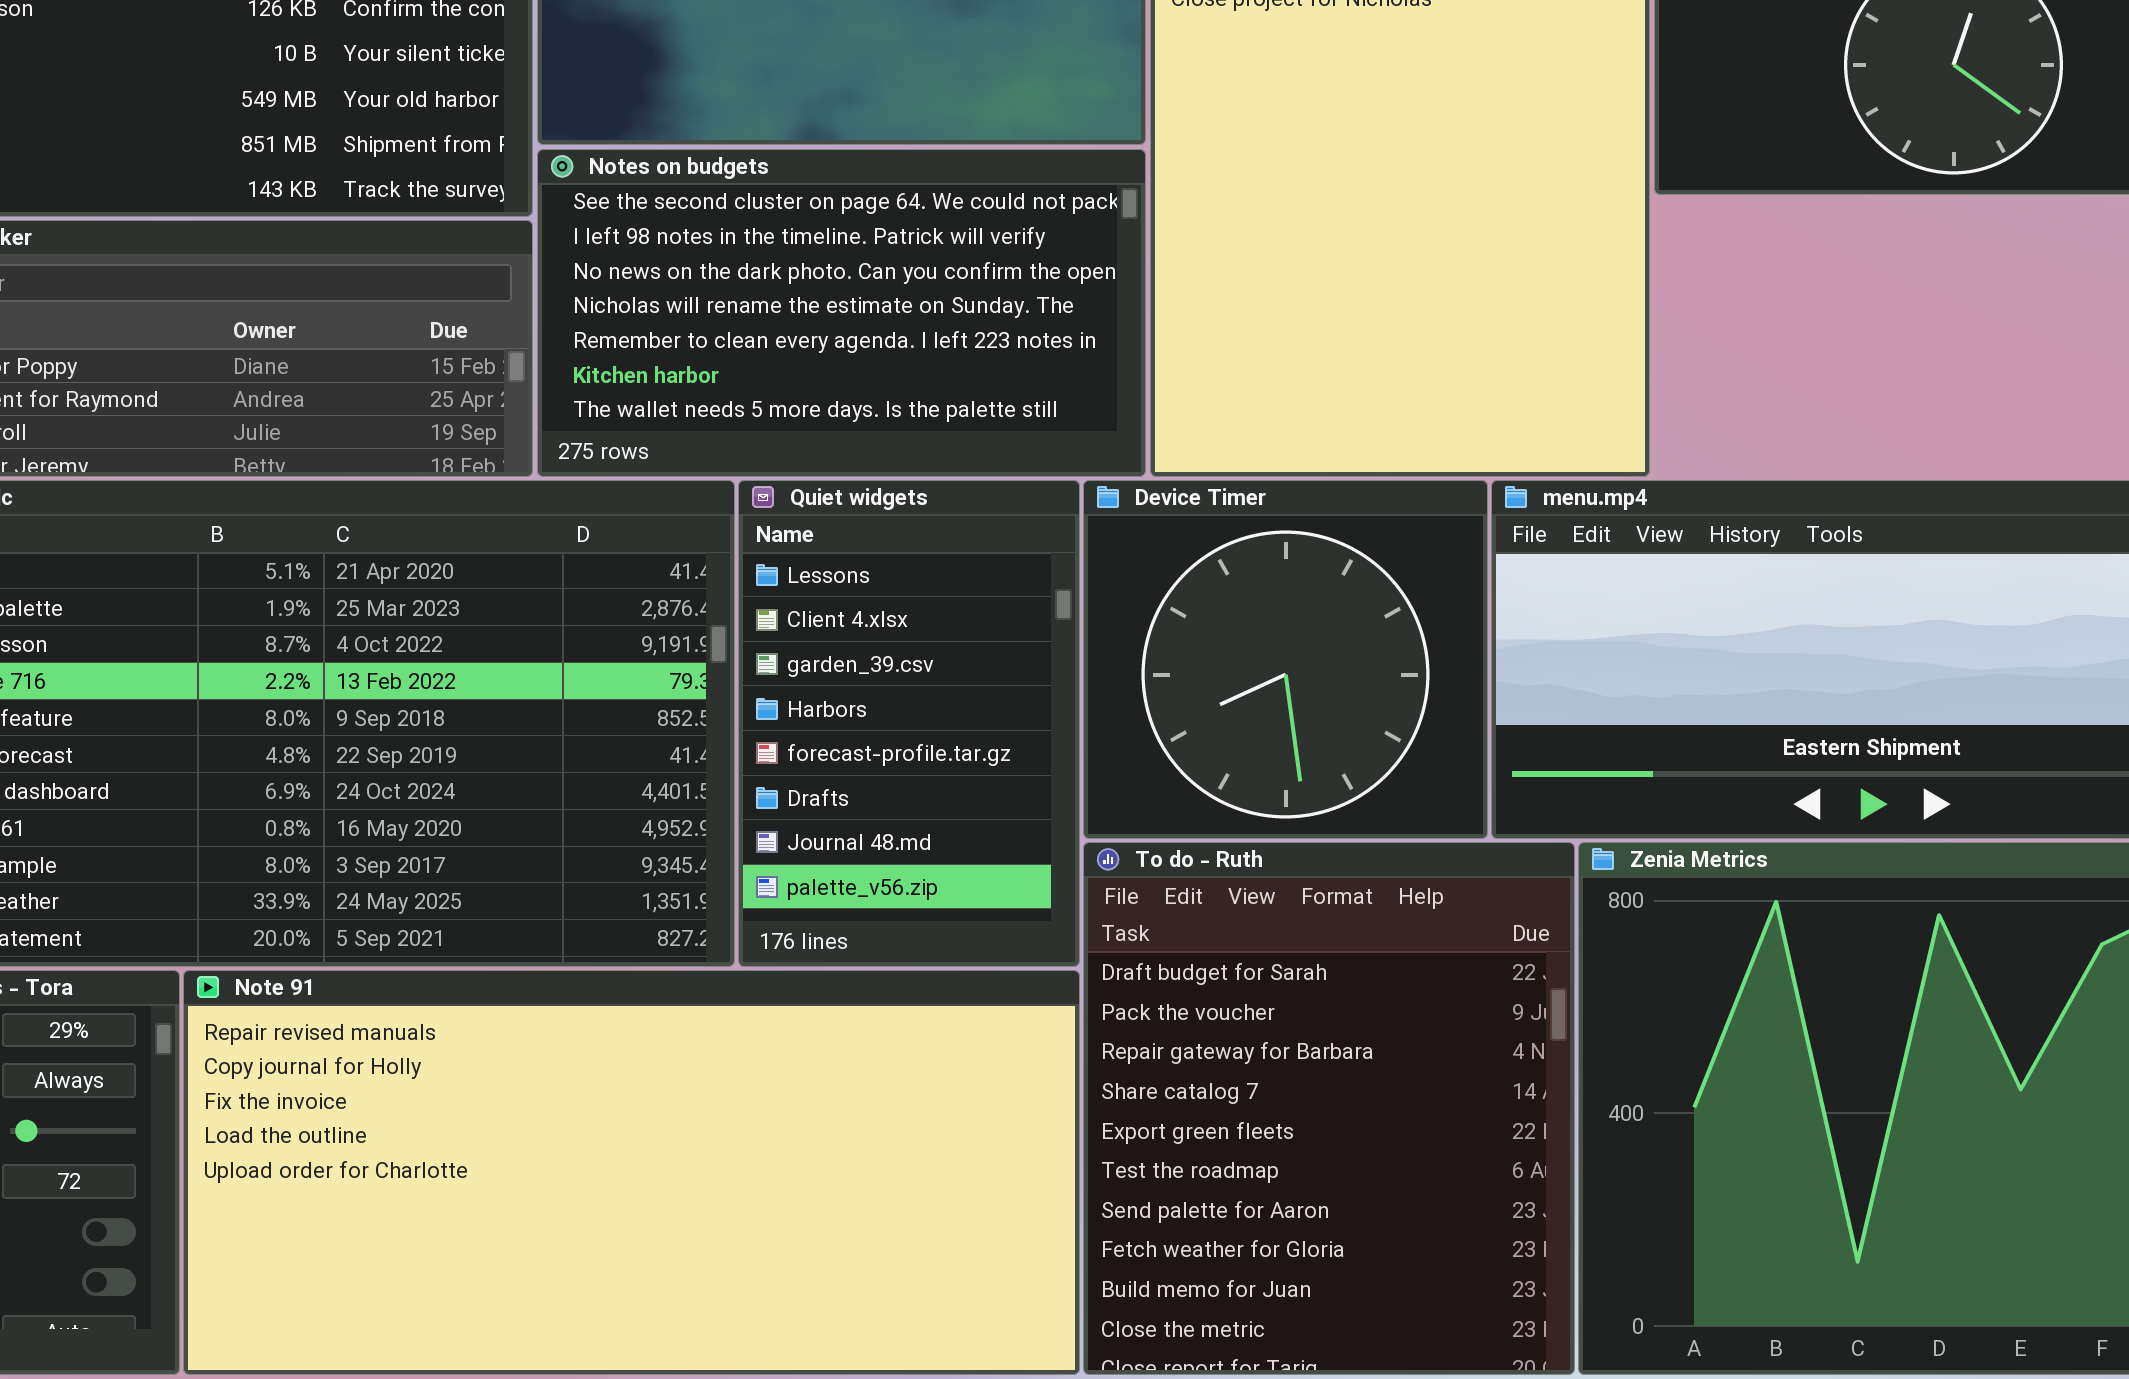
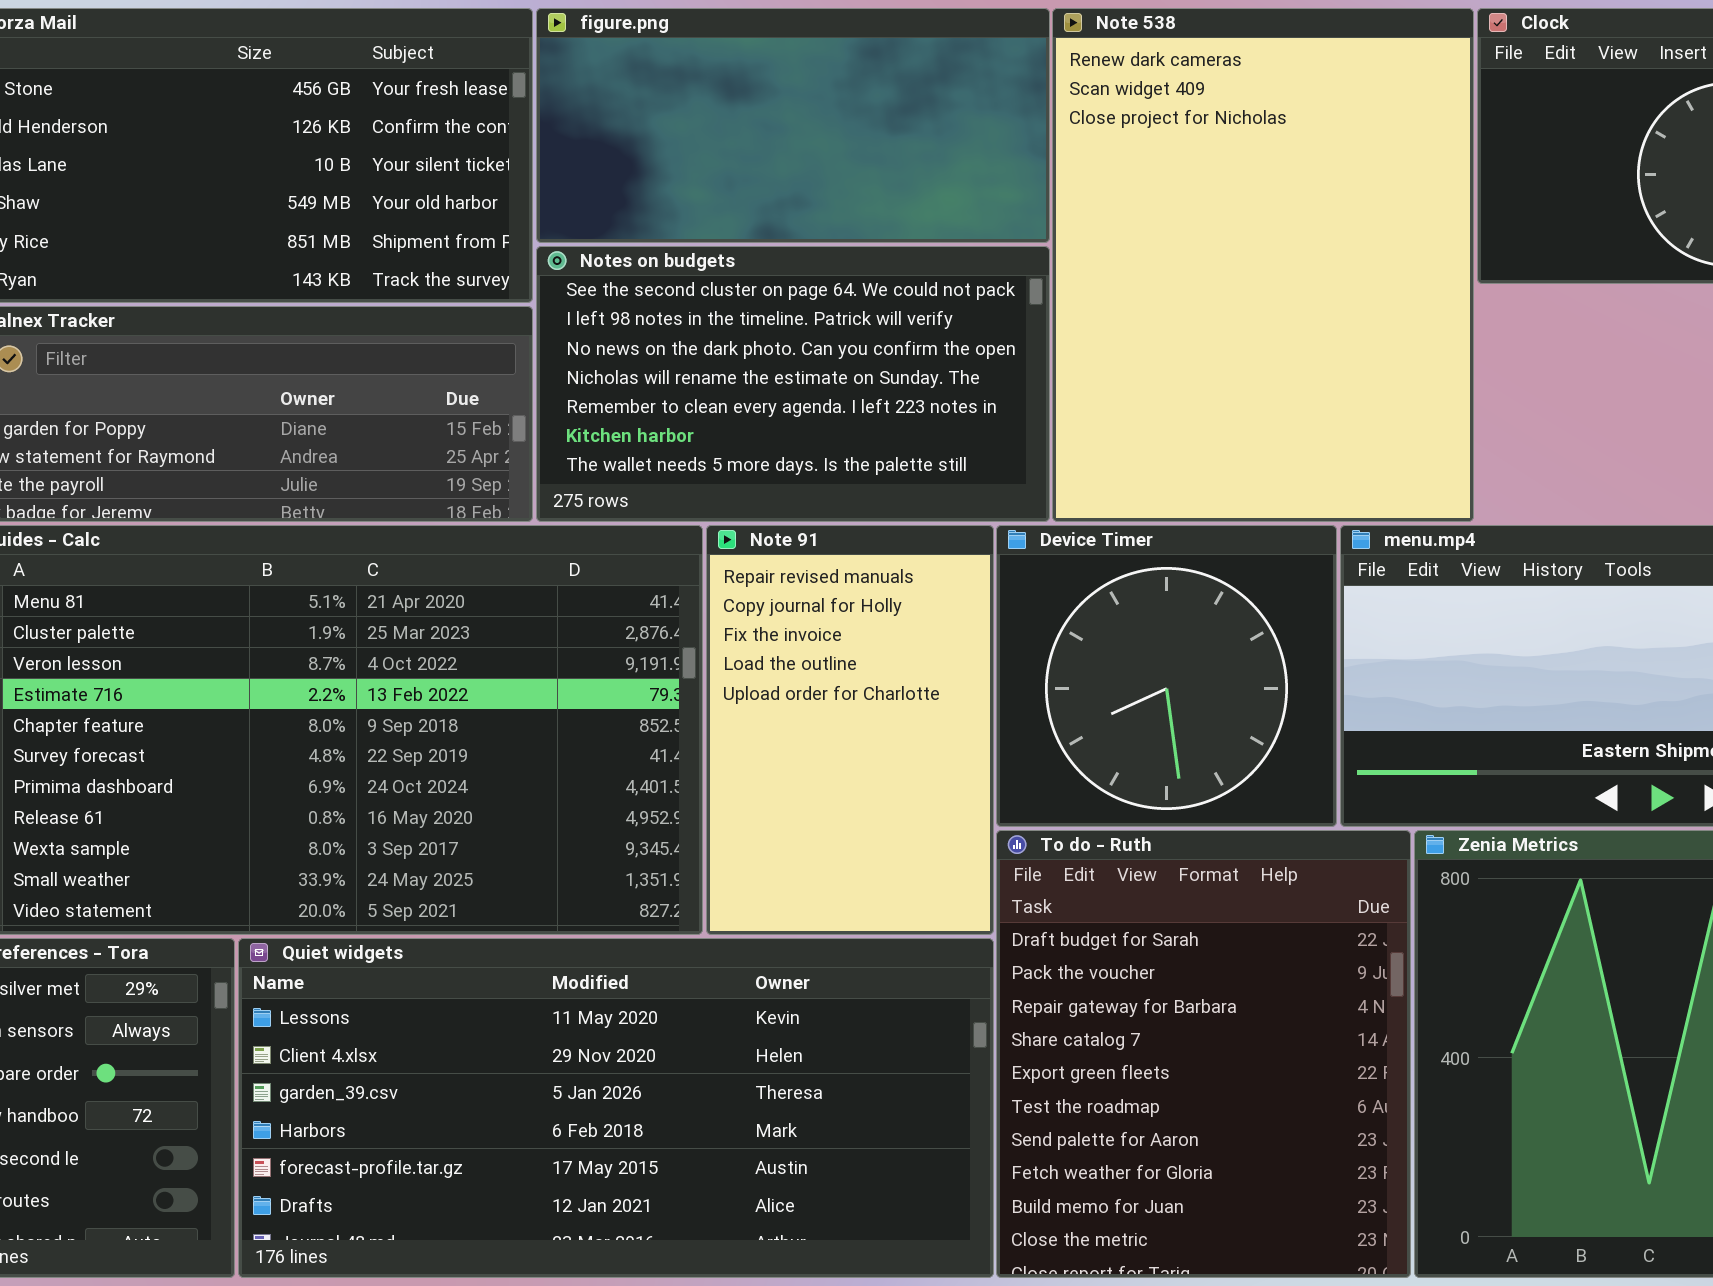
Quiet widgets: [738,480,1080,967] -> [238,938,994,1278], moved, resized
Note 91: [183,970,1080,1375] -> [706,525,994,935], moved, resized

